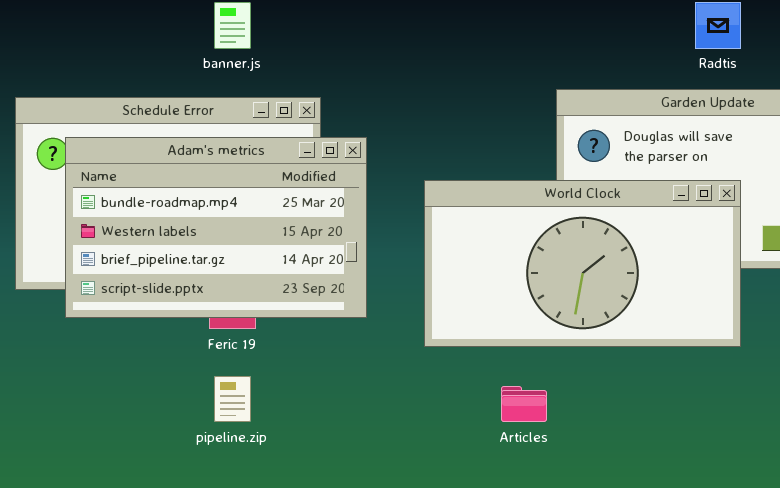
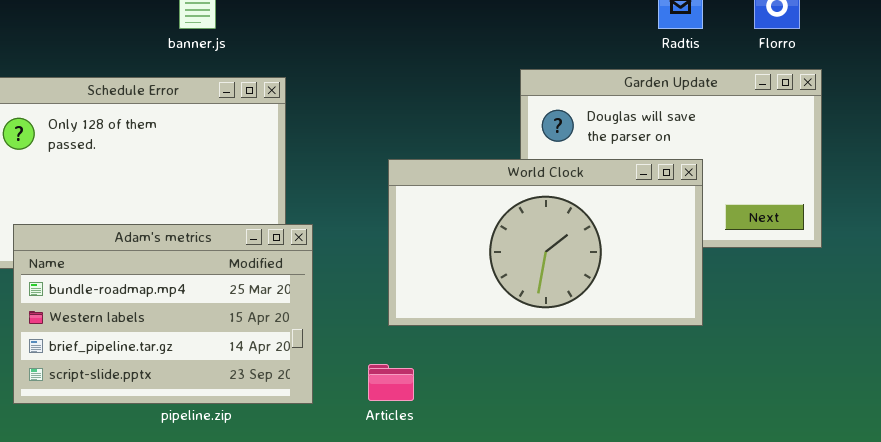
Adam's metrics: [65,137,367,318] -> [13,224,313,404], moved
Articles: [501,386,547,422] -> [368,364,414,401], moved

